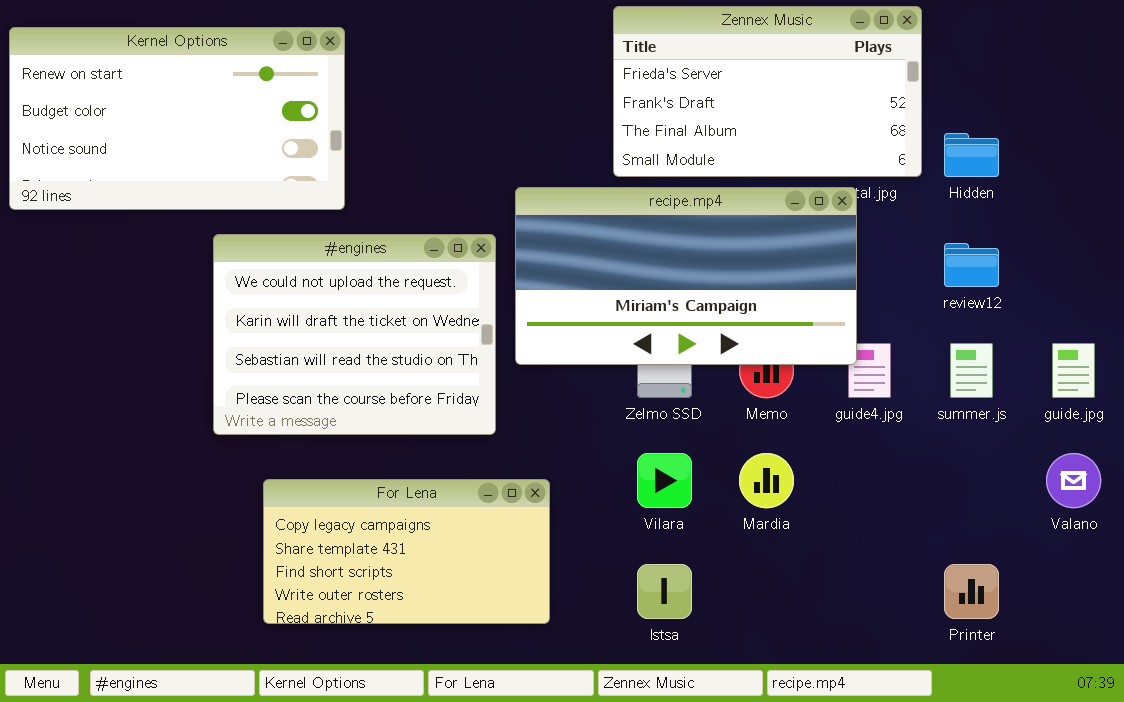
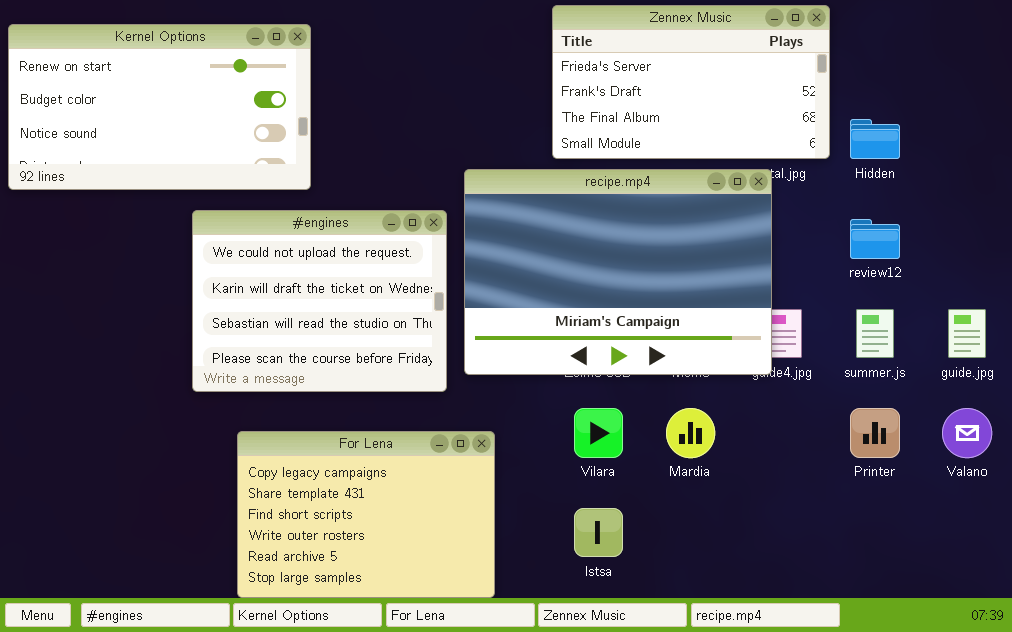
recipe.mp4: [515,187,857,365] -> [464,169,772,375], resized
For Lena: [263,479,550,624] -> [237,431,495,598], resized
Printer: [944,564,999,619] -> [850,408,900,458], moved

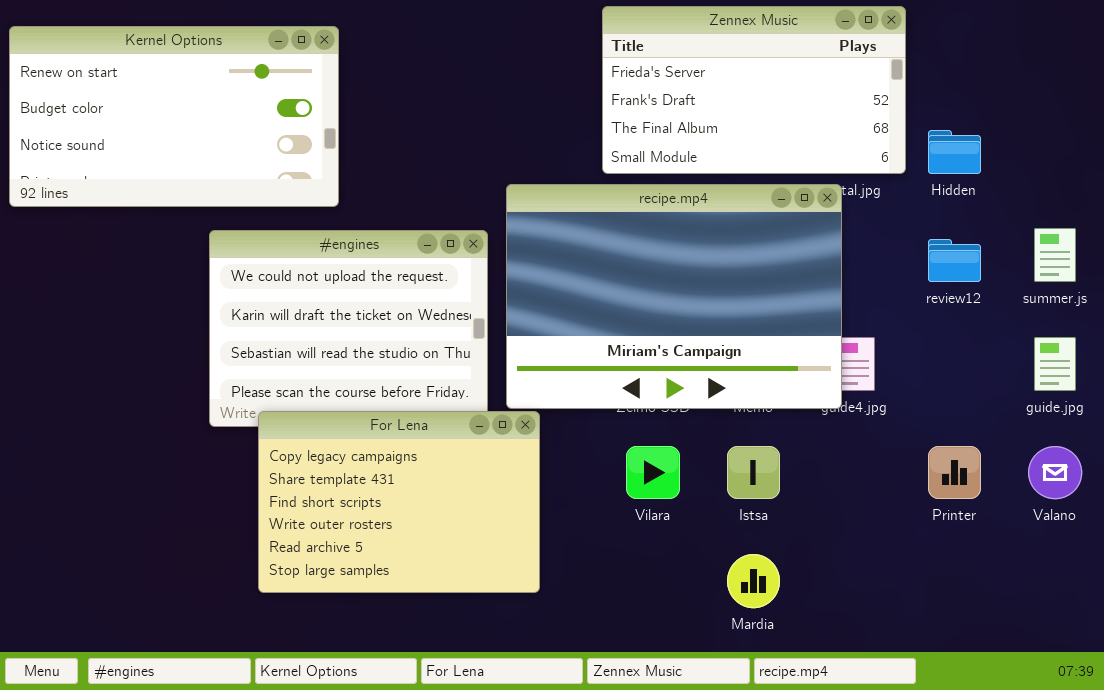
summer.js: [856,309,894,358] -> [1034,228,1076,282], moved
Mardia: [666,408,715,458] -> [727,554,780,608], moved
For Lena: [237,431,495,598] -> [258,411,540,593], moved
Istsa: [574,508,623,557] -> [727,446,780,499], moved

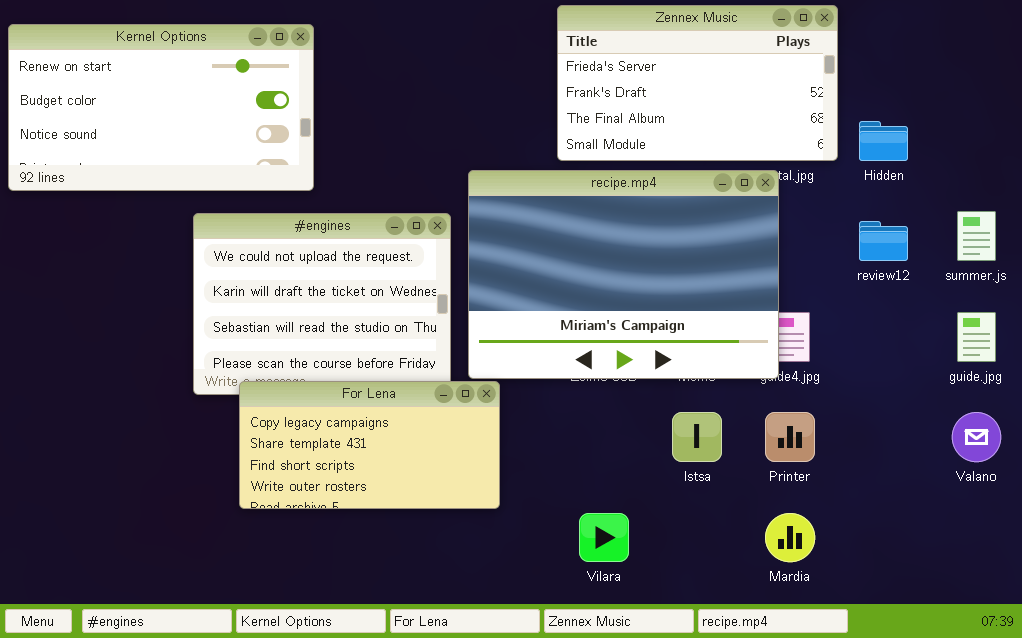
For Lena: [258,411,540,593] -> [239,381,500,509], resized
Vilara: [626,446,680,499] -> [579,513,629,562], moved
Printer: [928,446,981,499] -> [765,412,815,462], moved
Mardia: [727,554,780,608] -> [765,513,815,562], moved

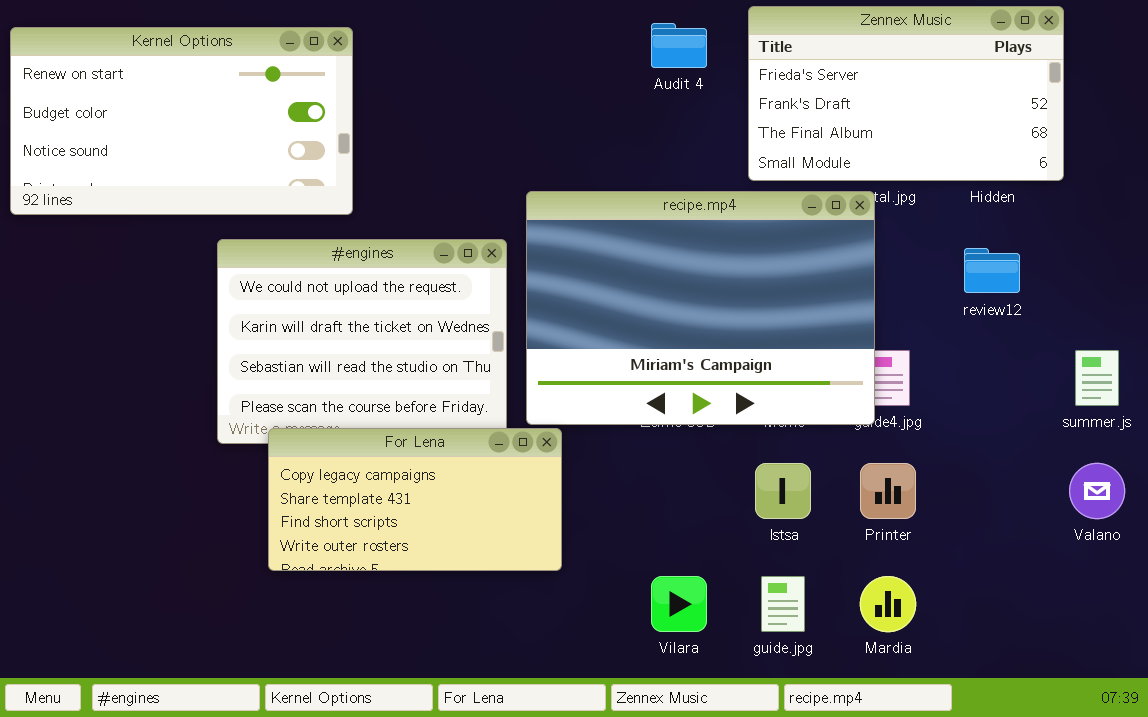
Zennex Music: [557,5,838,161] -> [748,6,1064,181], moved
summer.js: [957,211,996,261] -> [1075,350,1119,406], moved
guide.jpg: [957,312,996,362] -> [761,576,805,632], moved

